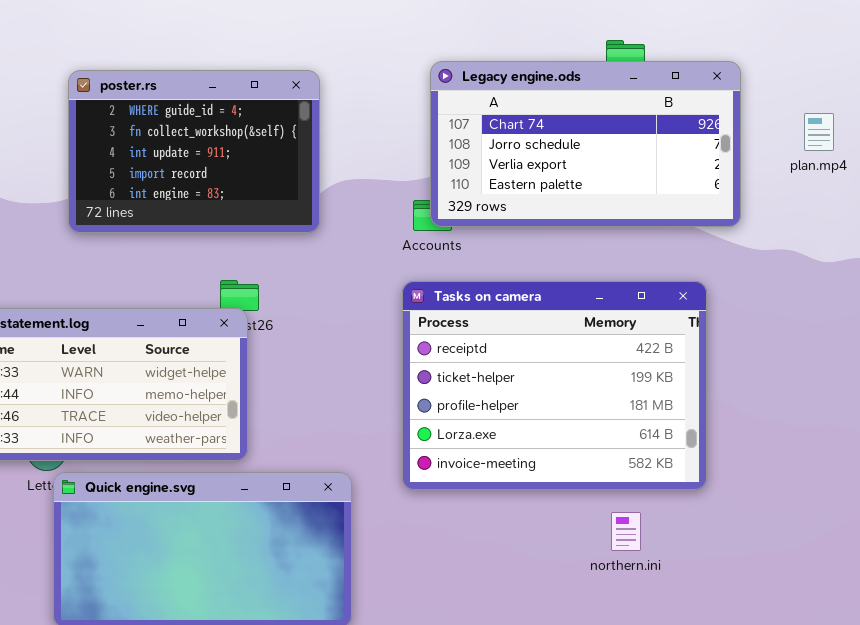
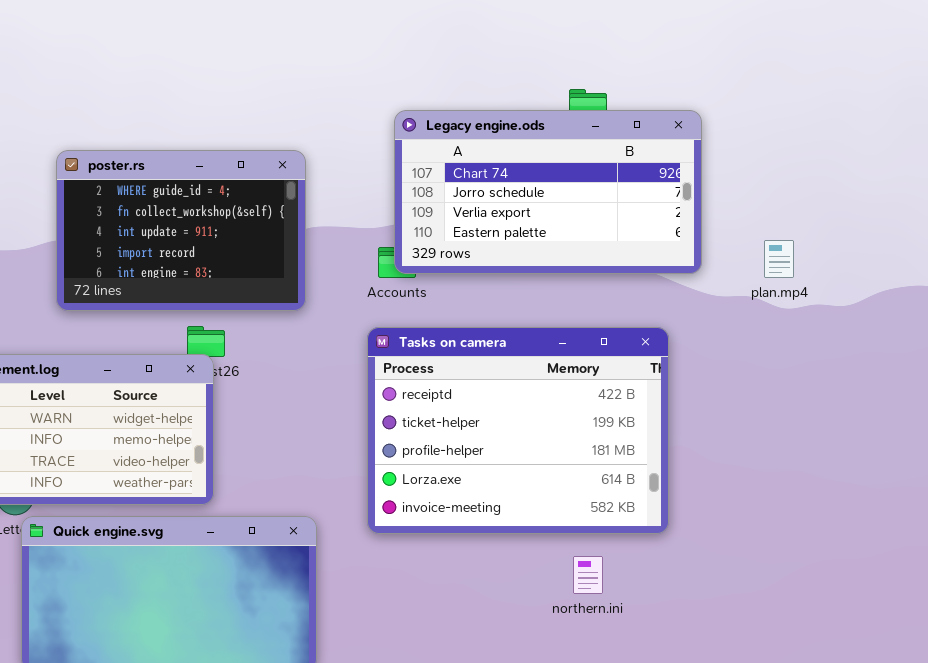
poster.rs: [68,70,320,233] -> [56,150,306,311], moved
plan.mp4: [804,113,834,151] -> [764,240,794,278], moved

